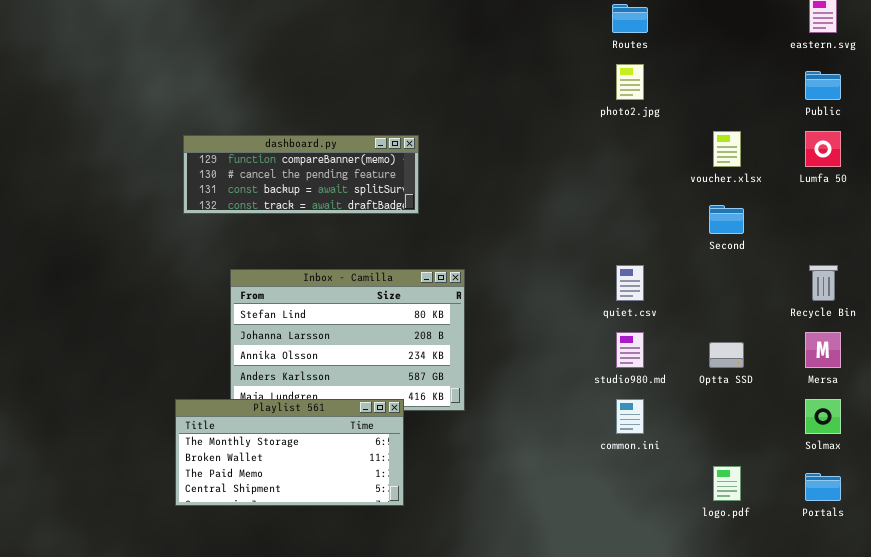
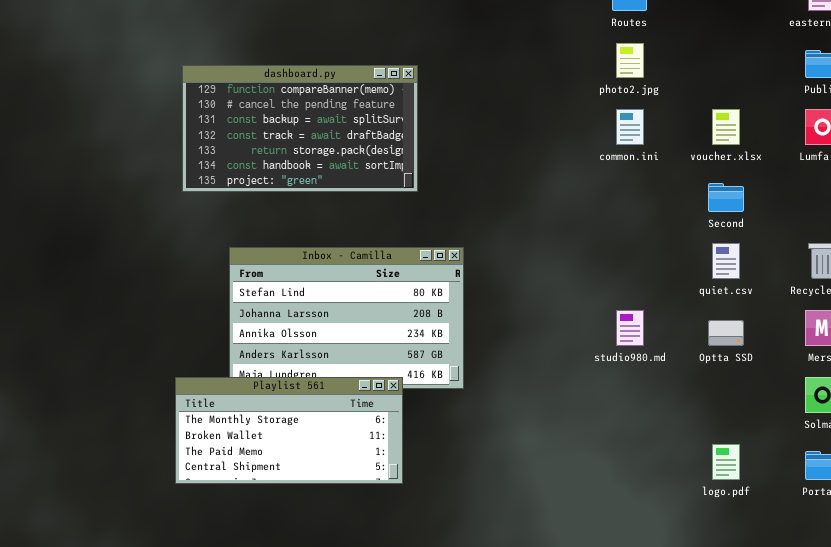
dashboard.py: [183,135,419,214] -> [182,65,418,192], resized
quiet.csv: [616,265,644,301] -> [712,243,740,279], moved
common.ini: [616,399,644,434] -> [616,109,644,145], moved

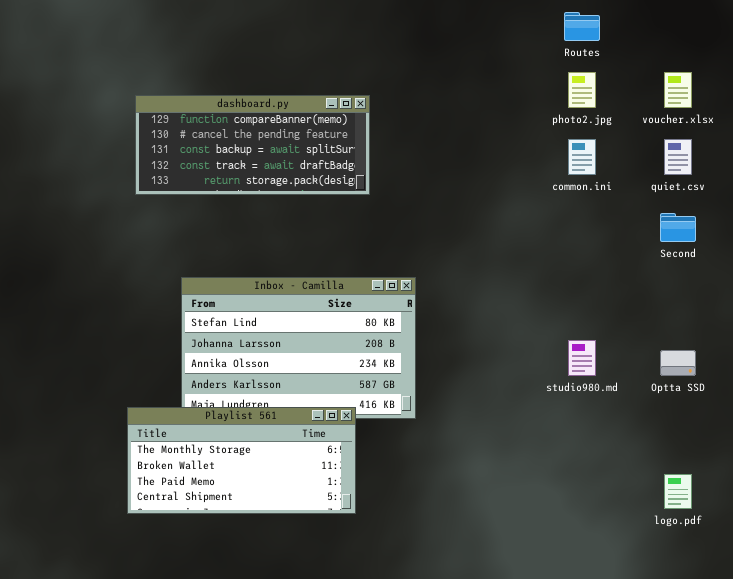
dashboard.py: [182,65,418,192] -> [135,95,370,195], resized
voucher.xlsx: [712,109,740,145] -> [664,72,692,108], moved
quiet.csv: [712,243,740,279] -> [664,139,692,175], moved

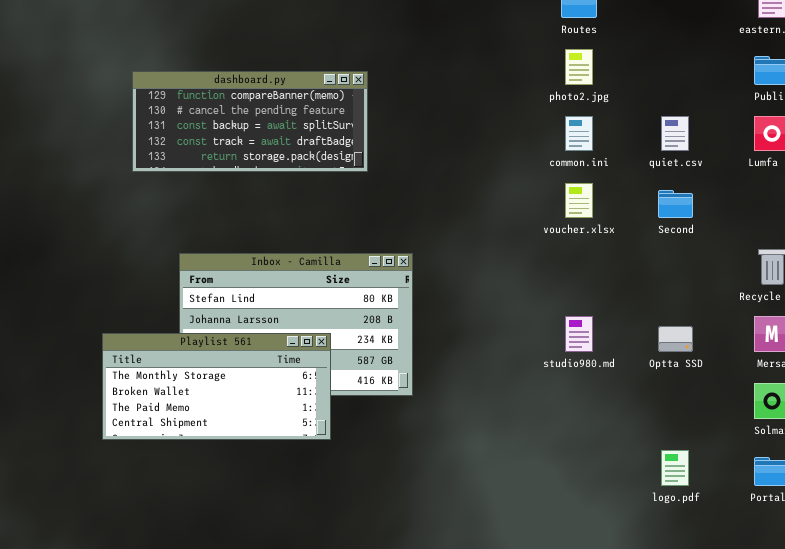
voucher.xlsx: [664,72,692,108] -> [565,183,593,218], moved
Playlist 561: [127,407,356,514] -> [102,333,331,440], moved

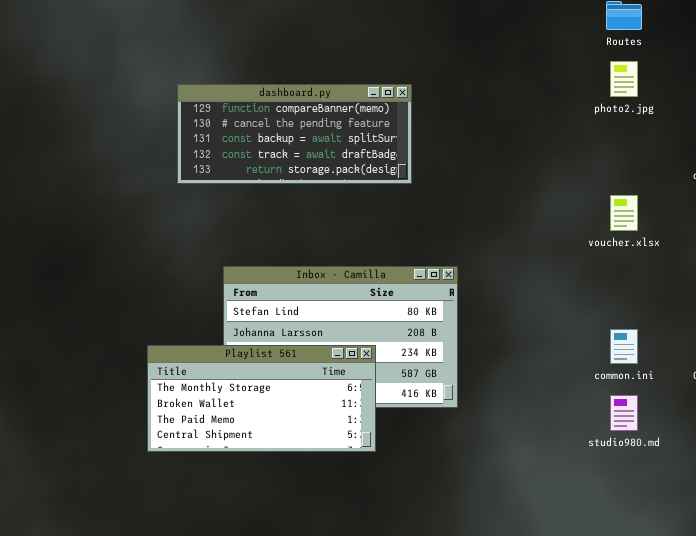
common.ini: [565,116,593,151] -> [610,329,638,364], moved
studio980.md: [565,316,593,352] -> [610,395,638,431], moved

